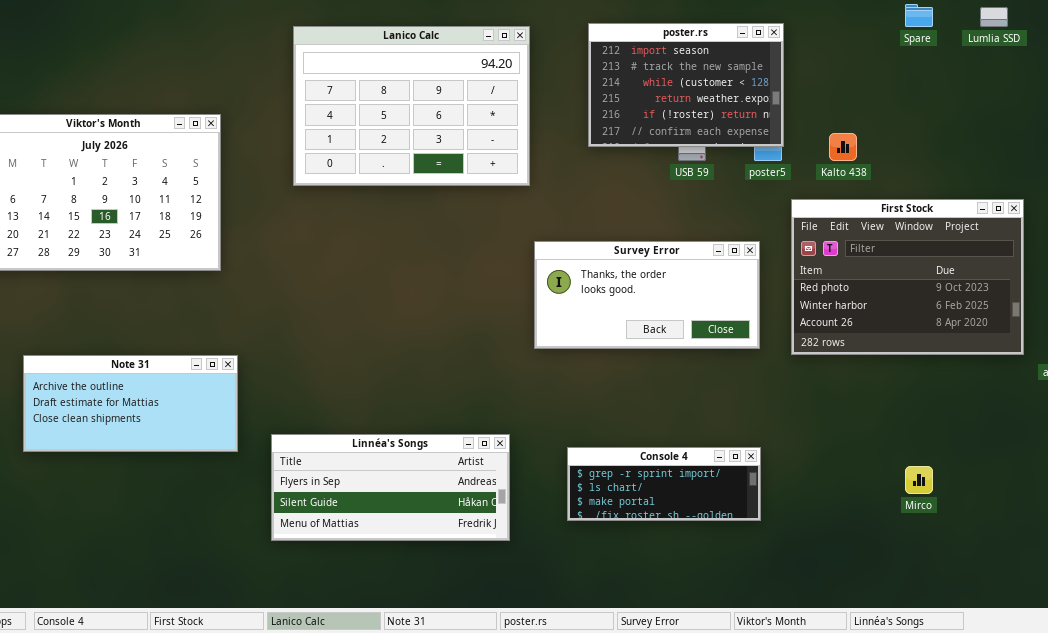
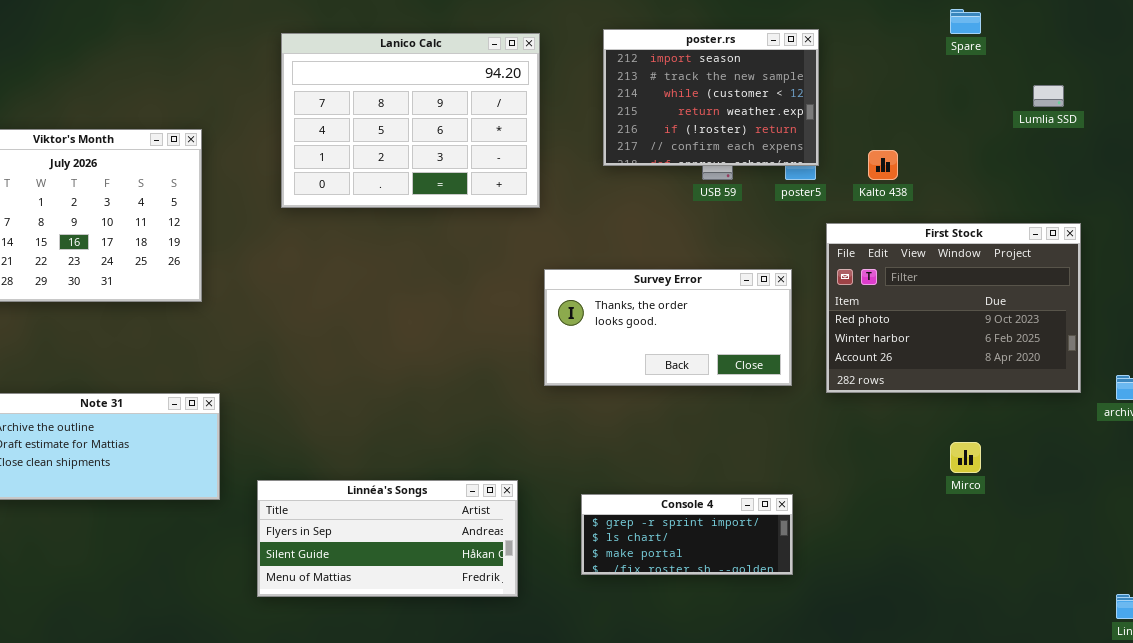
Lumlia SSD: [980,7,1008,27] -> [1033,85,1064,107], moved
Mirco: [905,466,933,494] -> [950,442,981,473], moved

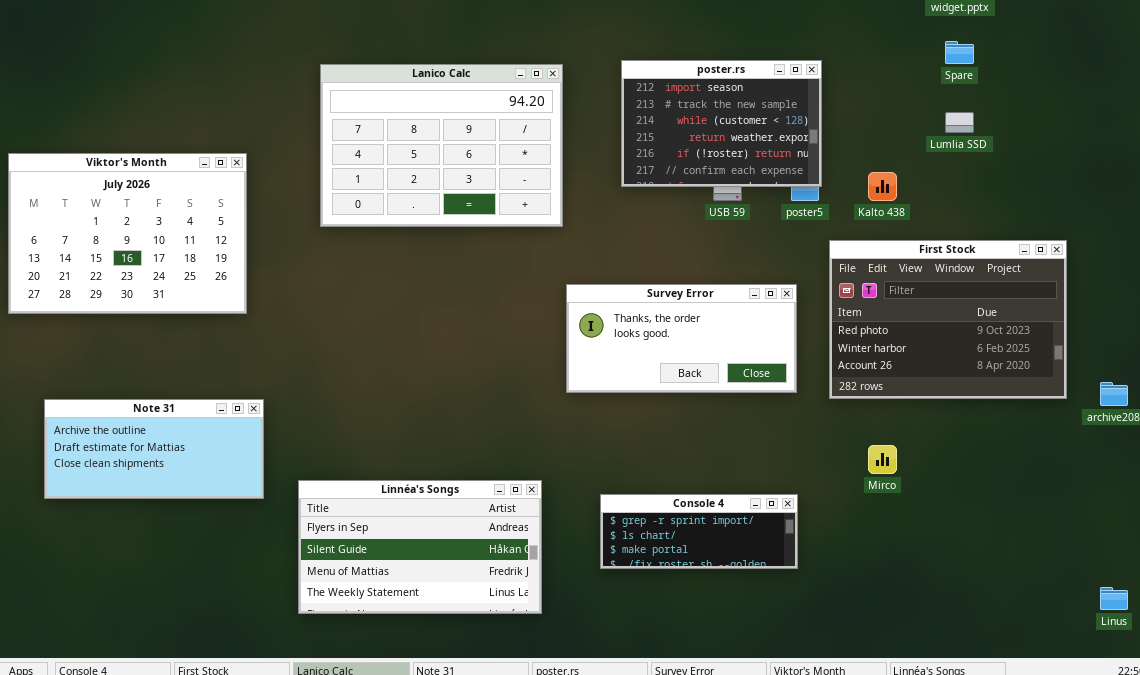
Lumlia SSD: [1033,85,1064,107] -> [945,112,974,133], moved
Mirco: [950,442,981,473] -> [868,445,897,474], moved
Linnéa's Songs: [257,480,518,597] -> [298,480,542,614], resized

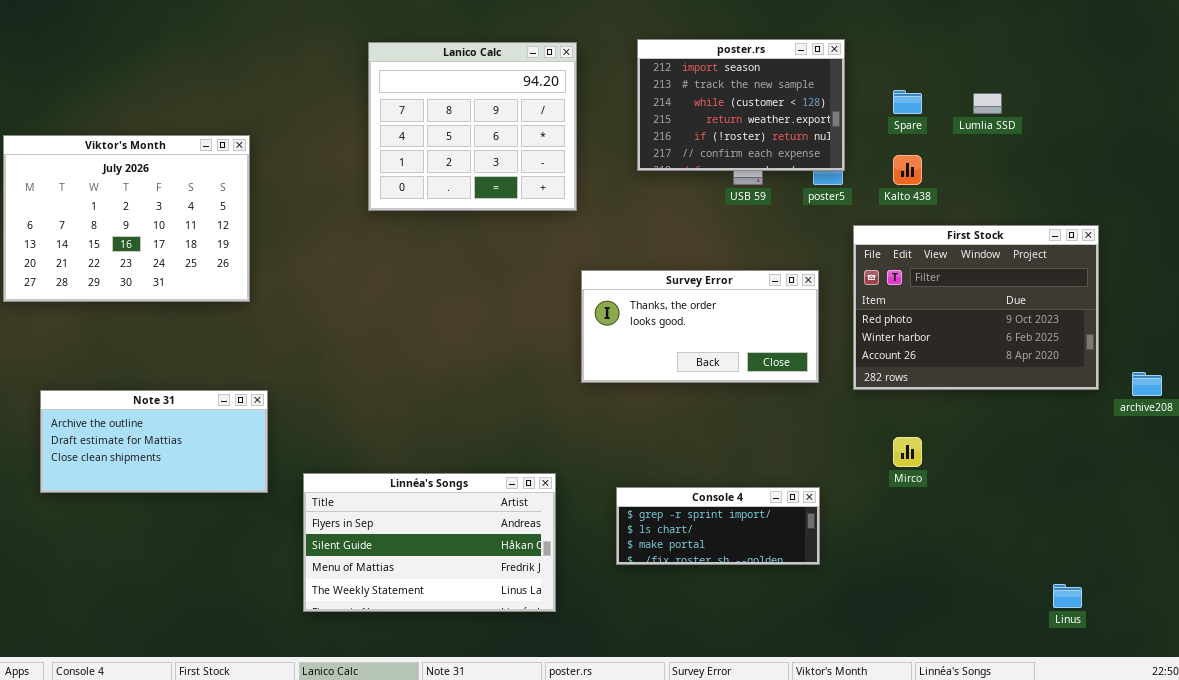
Spare: [945,41,974,64] -> [893,90,922,114], moved
Lanico Calc: [320,64,563,227] -> [368,42,577,211], resized
Linus: [1100,587,1128,610] -> [1053,584,1082,608], moved

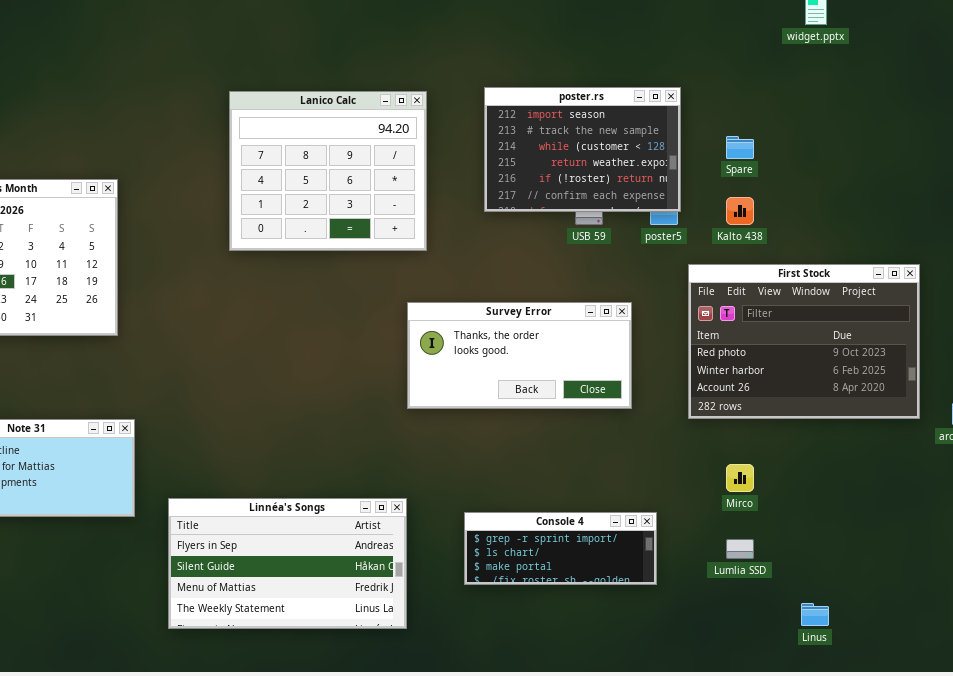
Lumlia SSD: [973,93,1002,114] -> [726,539,754,559], moved
Survey Error: [581,270,819,383] -> [407,302,632,409], moved
Linus: [1053,584,1082,608] -> [801,603,829,626], moved

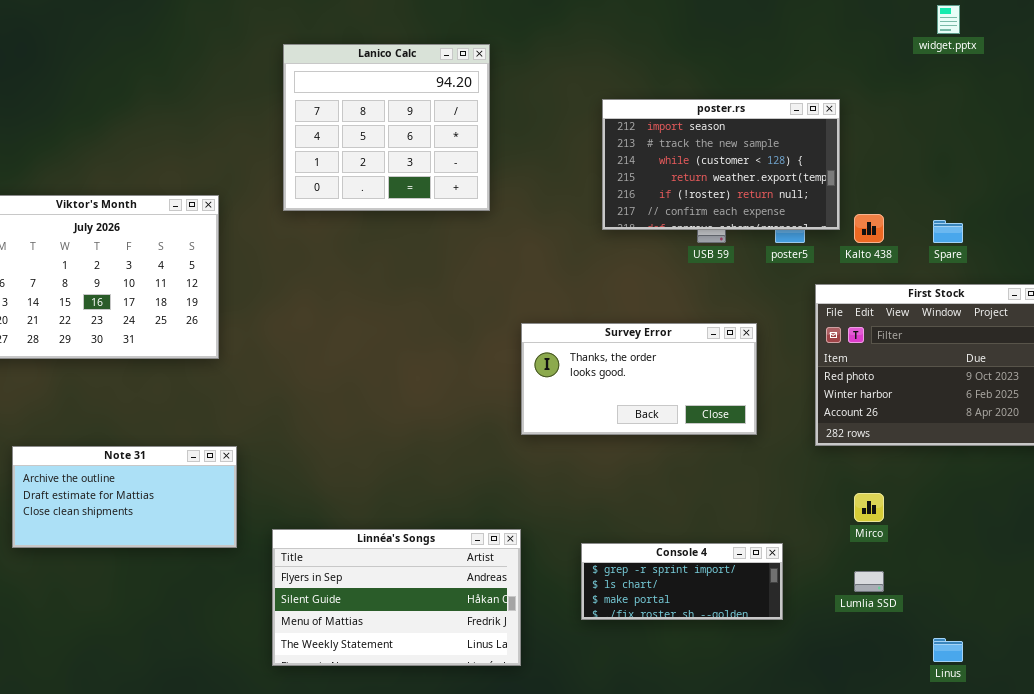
poster.rs: [484,87,681,212] -> [602,99,840,230], resized
Lanico Calc: [229,91,427,251] -> [283,44,490,211], moved
Spare: [726,136,754,159] -> [933,220,963,243], moved

